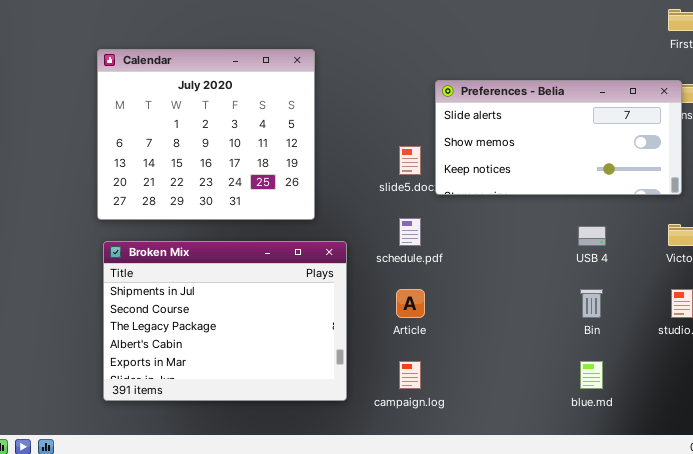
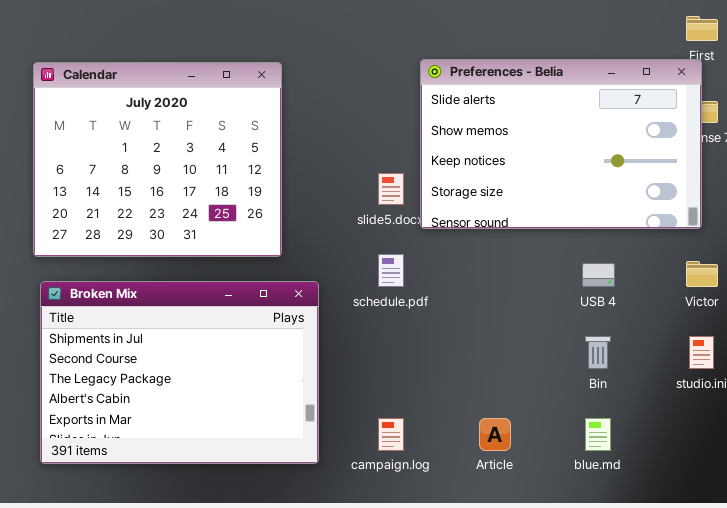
Preferences - Belia: [435,80,682,195] -> [420,59,702,229], resized
Article: [396,289,425,318] -> [479,418,511,451], moved

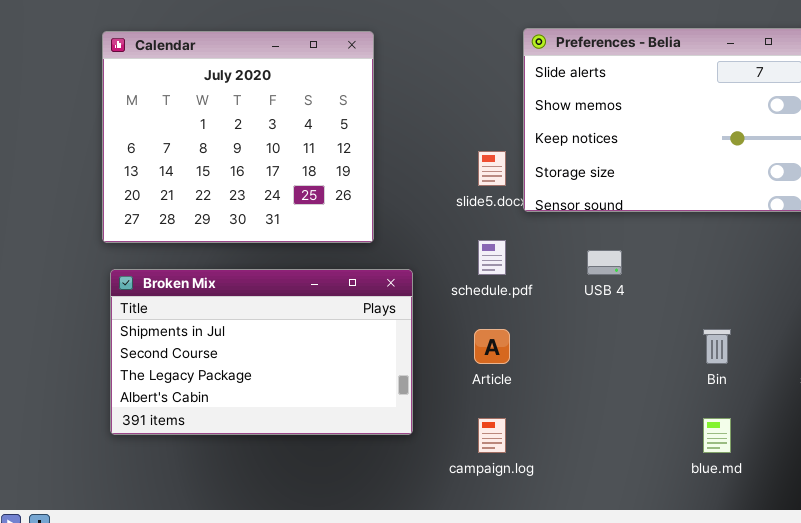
USB 4: [582,263,615,287] -> [587,250,622,275], moved
Broken Mix: [40,281,319,464] -> [110,269,413,435], resized
Article: [479,418,511,451] -> [474,329,510,364], moved

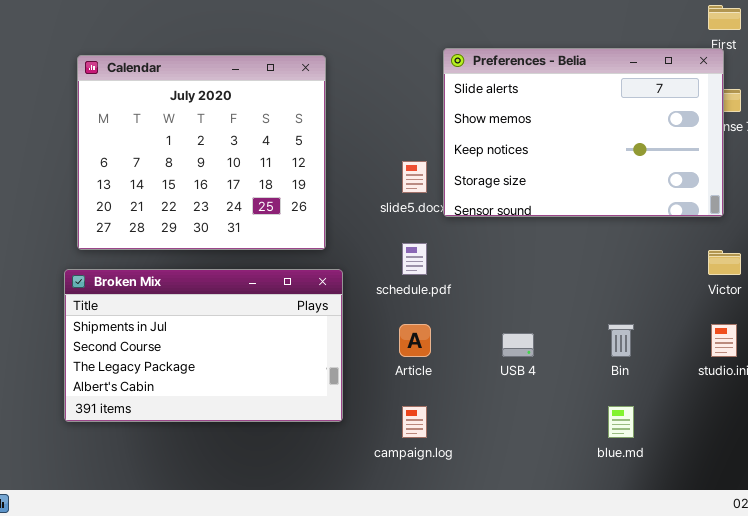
Calendar: [102,31,374,243] -> [77,55,326,250], moved
USB 4: [587,250,622,275] -> [502,333,534,357], moved

